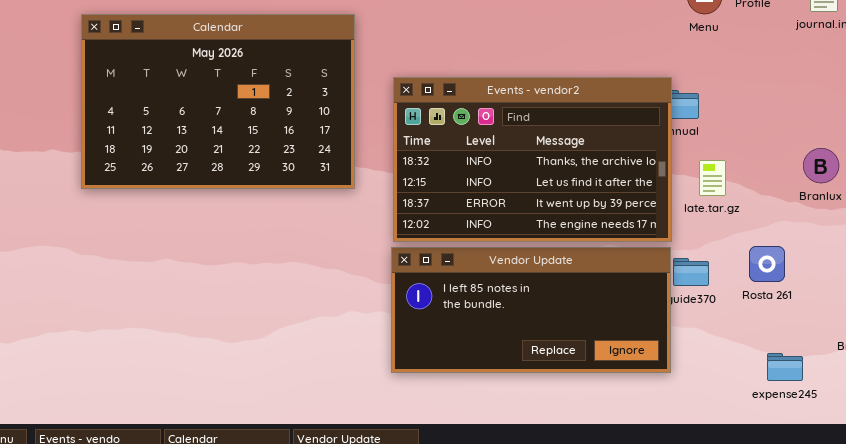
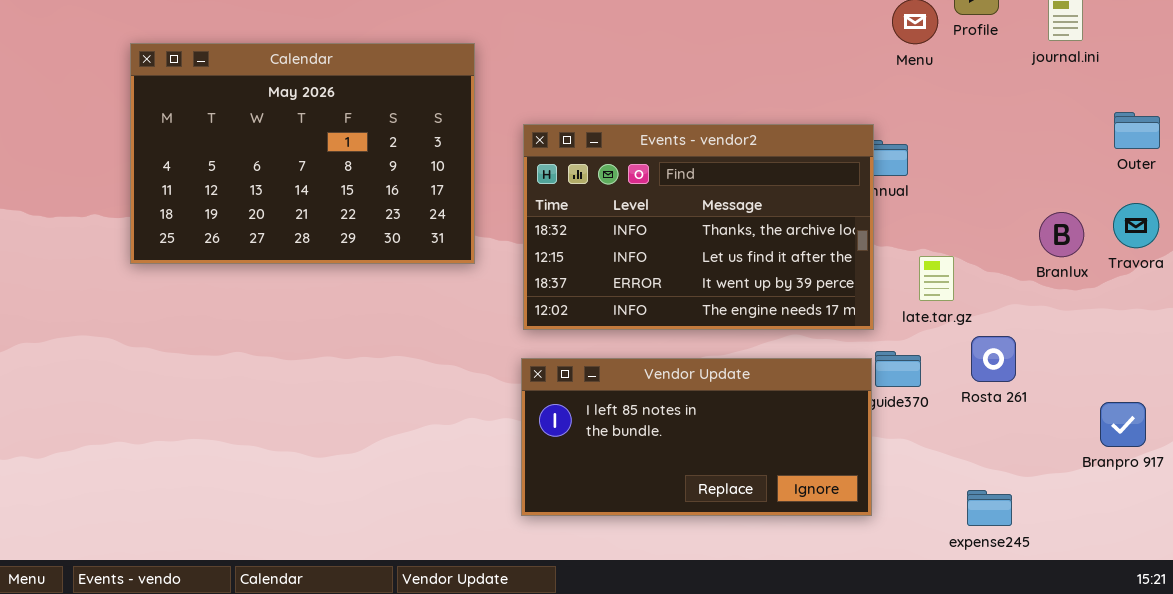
late.tar.gz: [699,160,726,196] -> [919,256,954,301], moved
Vendor Update: [391,247,671,373] -> [521,358,872,516], moved
expense245: [767,353,803,381] -> [967,490,1012,526], moved

